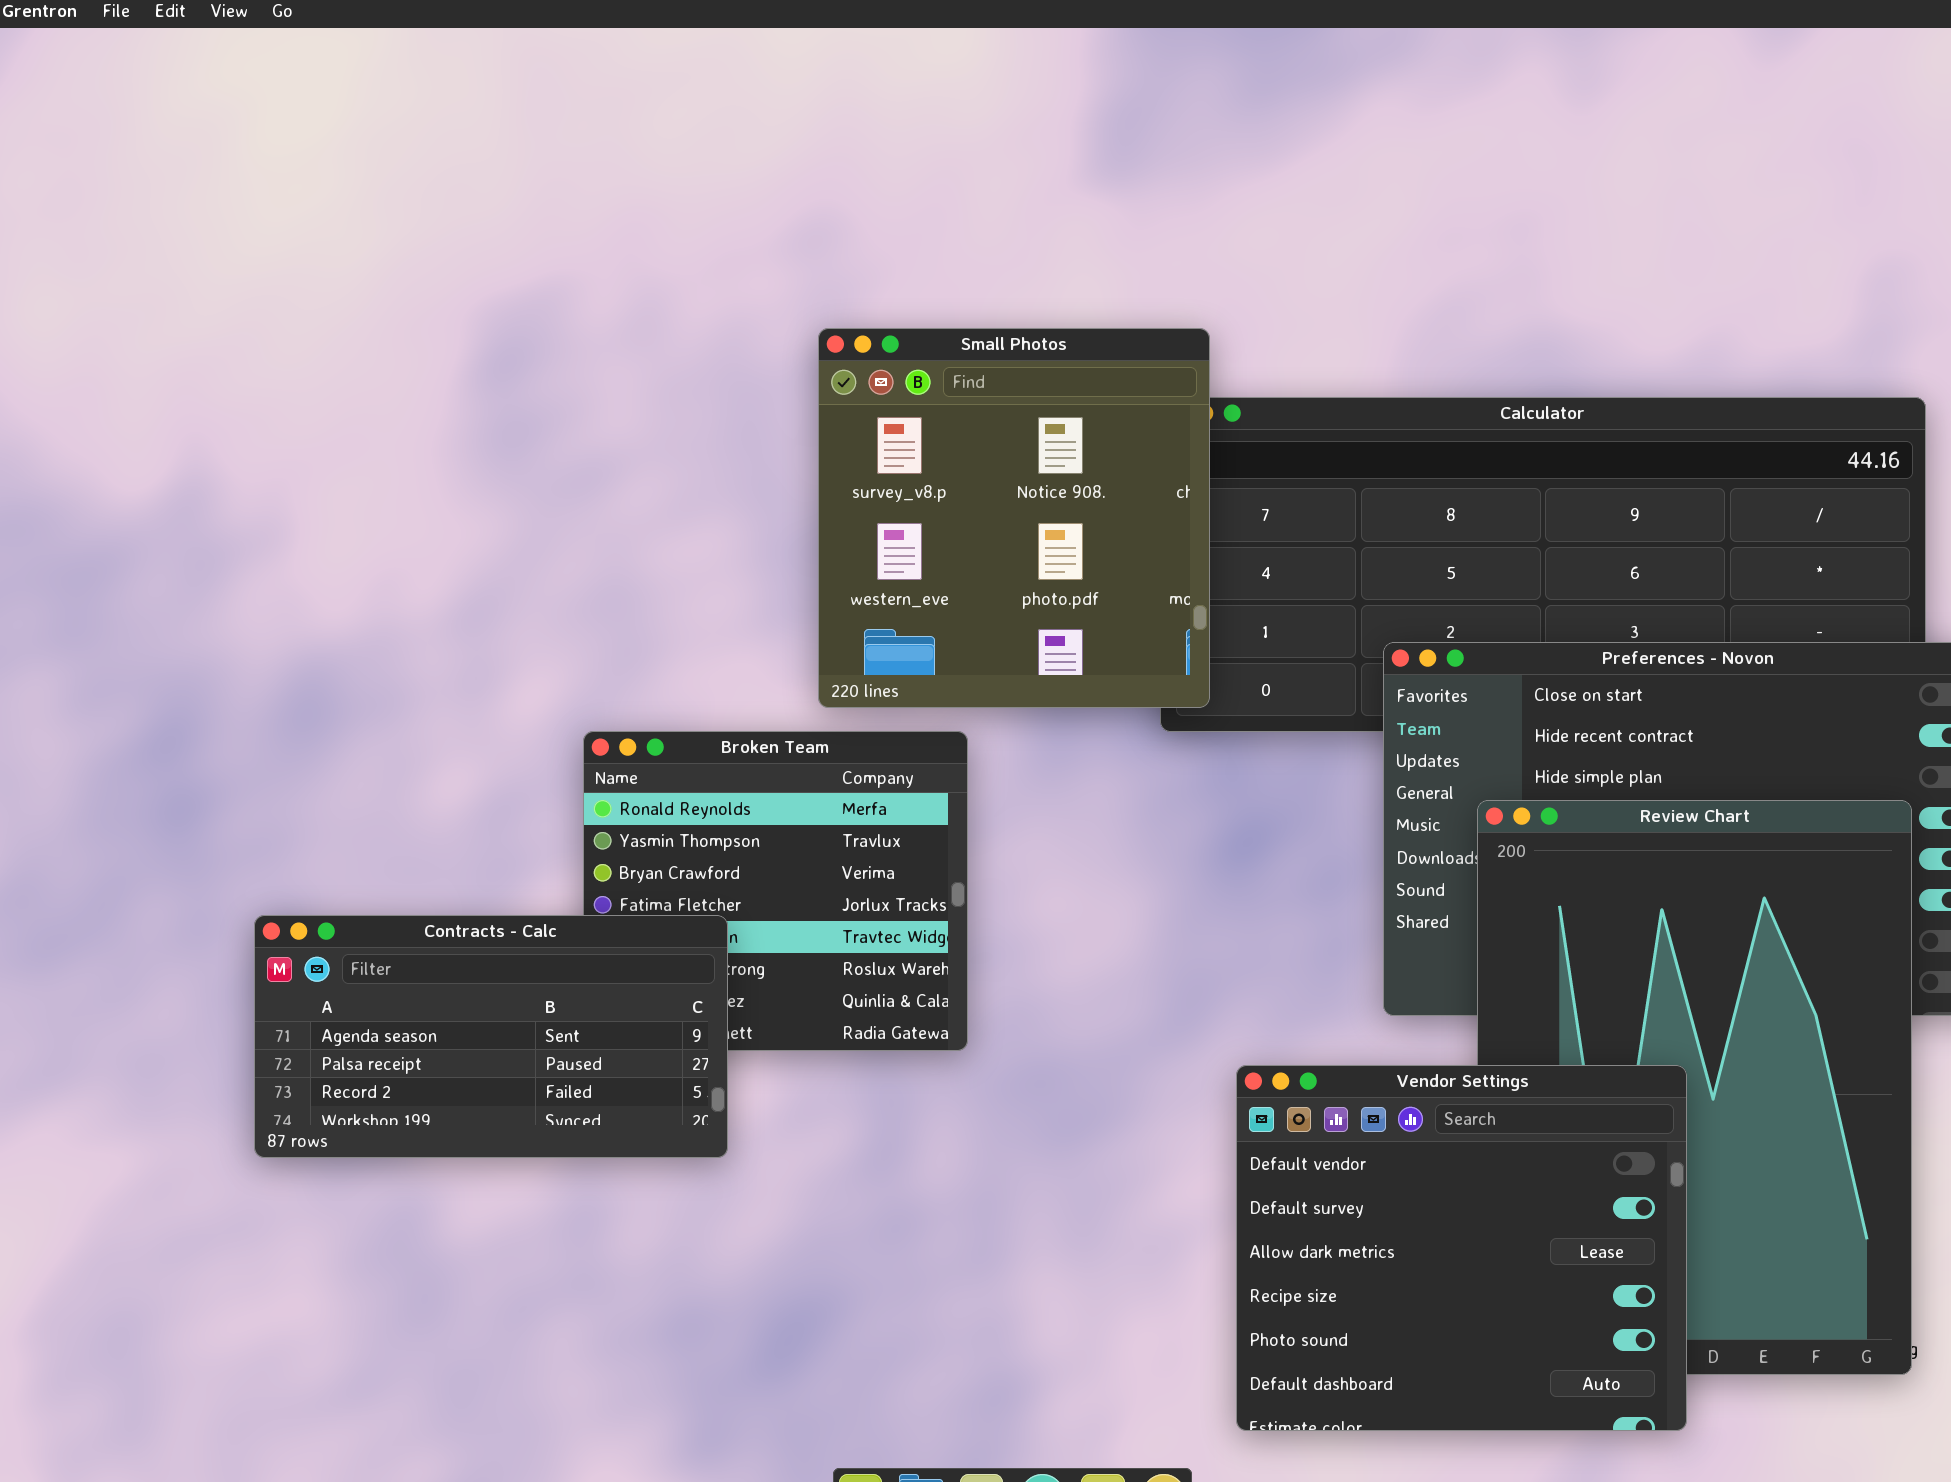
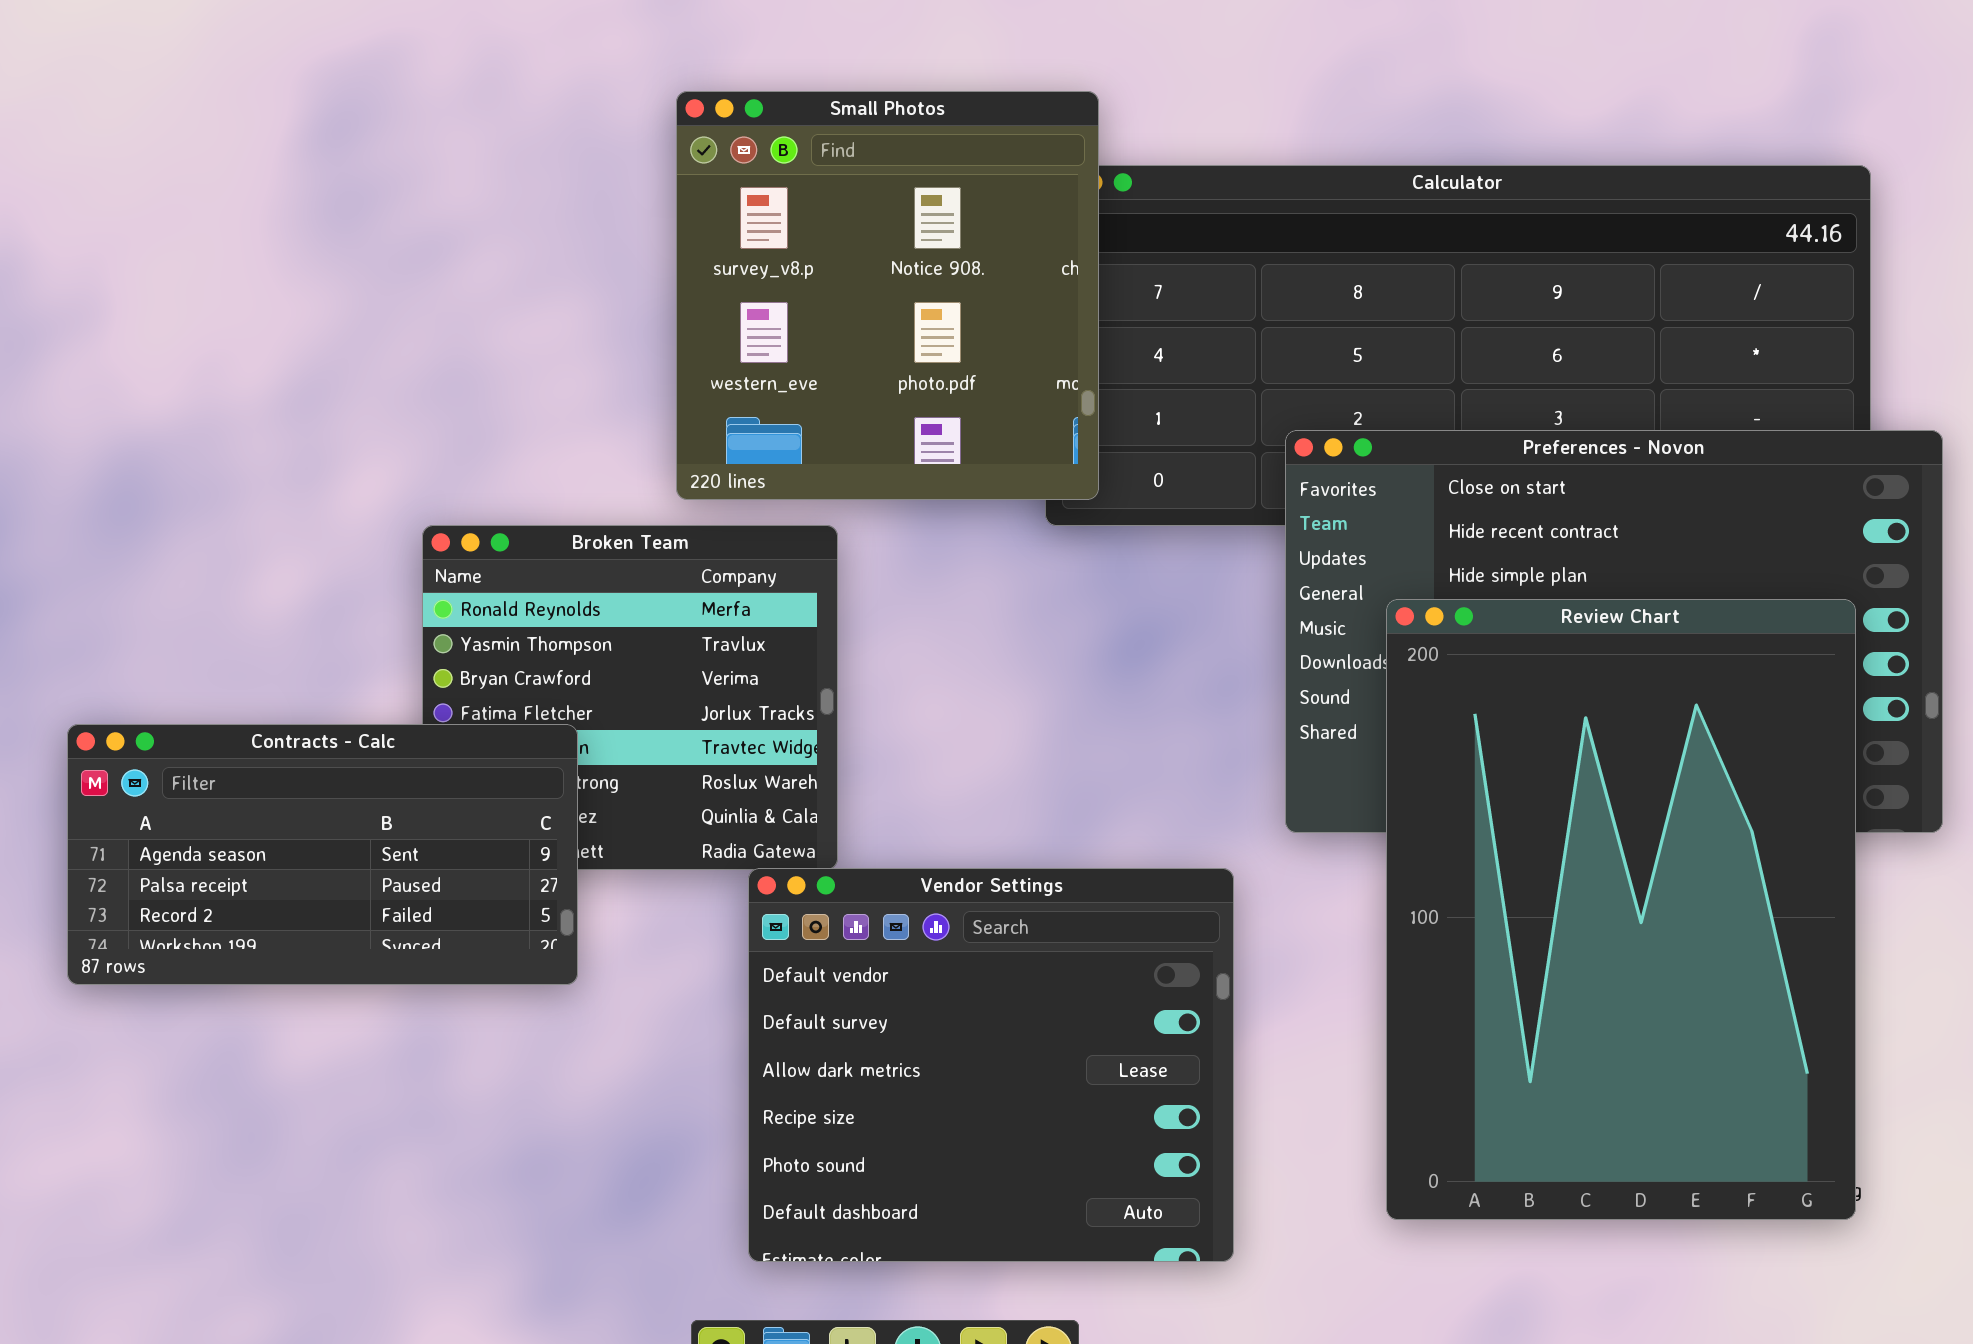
Vendor Settings: [1236,1065,1687,1431] -> [748,868,1234,1262], moved

